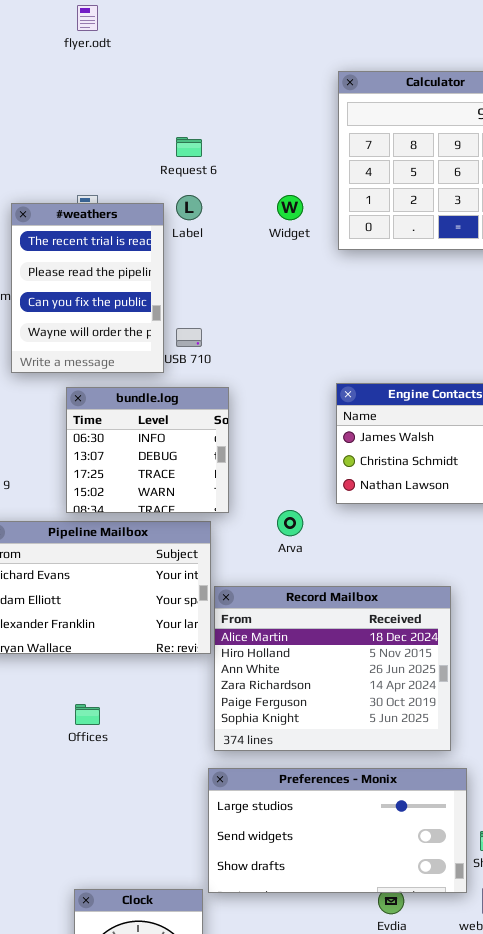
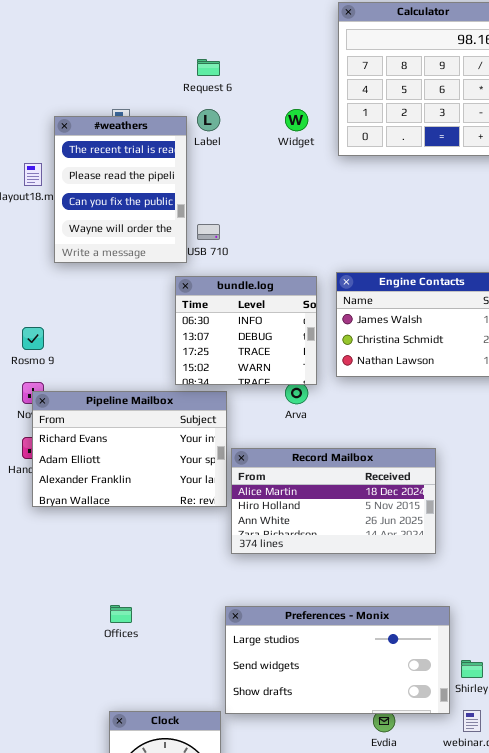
bundle.log: [66,387,229,513] -> [175,276,317,385], moved
Record Mailbox: [214,586,451,751] -> [231,448,436,554], resized
Offices: [75,704,100,725] -> [110,605,132,623], moved

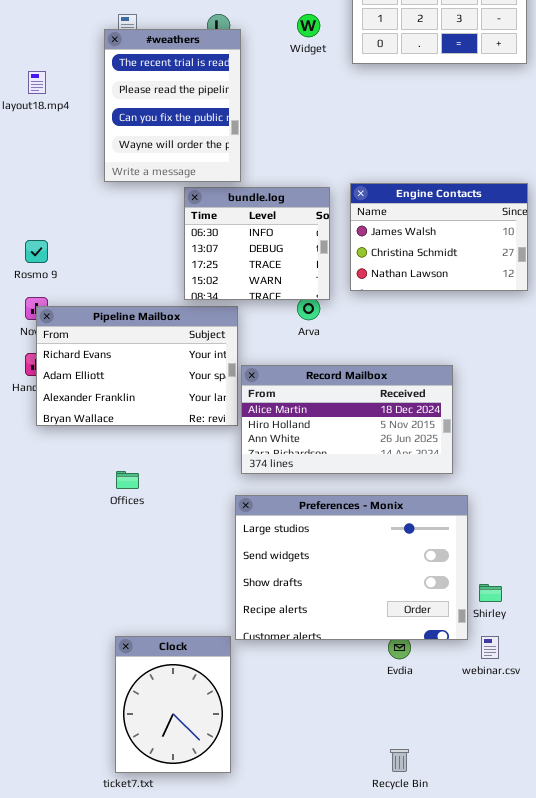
#weathers: [54,116,187,263] -> [104,29,241,182], moved
Offices: [110,605,132,623] -> [116,471,139,489], moved
Preferences - Monix: [225,606,450,714] -> [235,495,468,640], resized

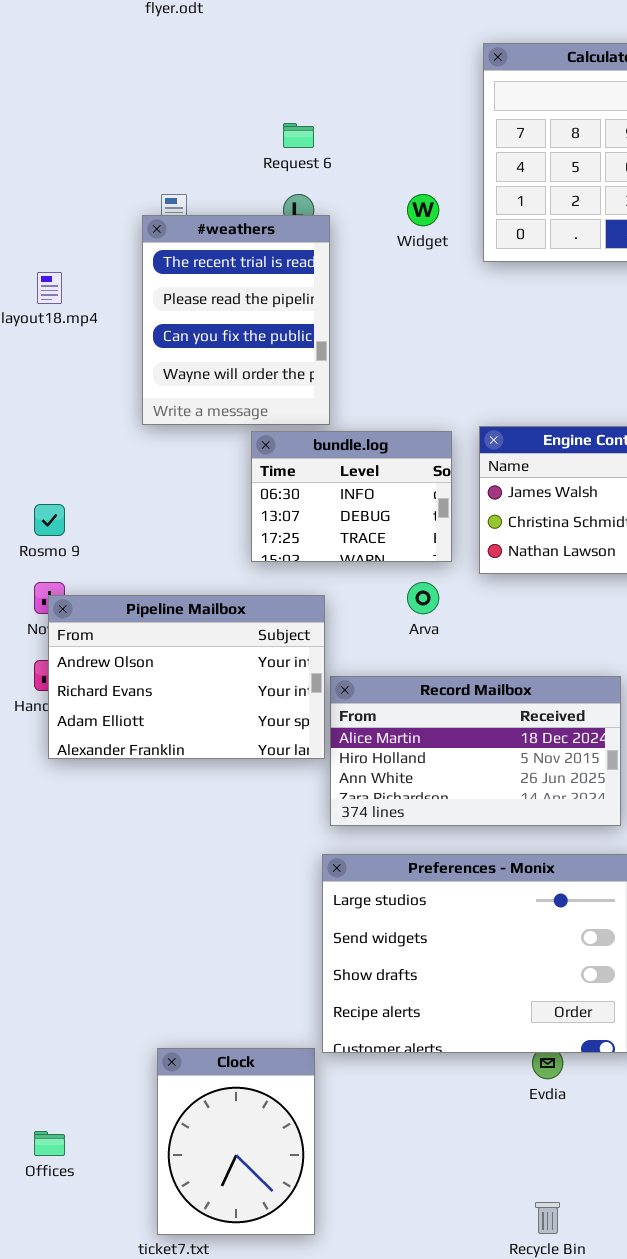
bundle.log: [184,187,330,300] -> [251,431,452,562], resized
Pipeline Mailbox: [36,306,238,426] -> [48,595,325,759], scrolled up 1 row
Offices: [116,471,139,489] -> [34,1131,65,1156], moved

